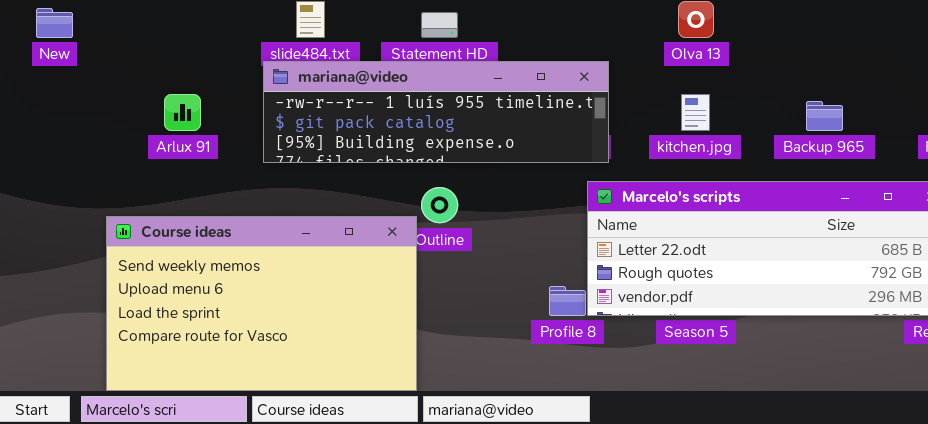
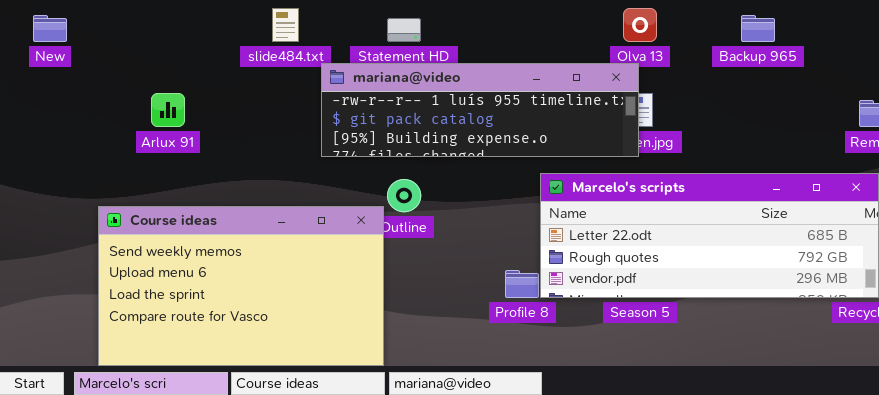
mariana@video: [263,61,609,163] -> [321,63,639,157], moved
Backup 965: [806,101,843,131] -> [741,15,775,42], moved

